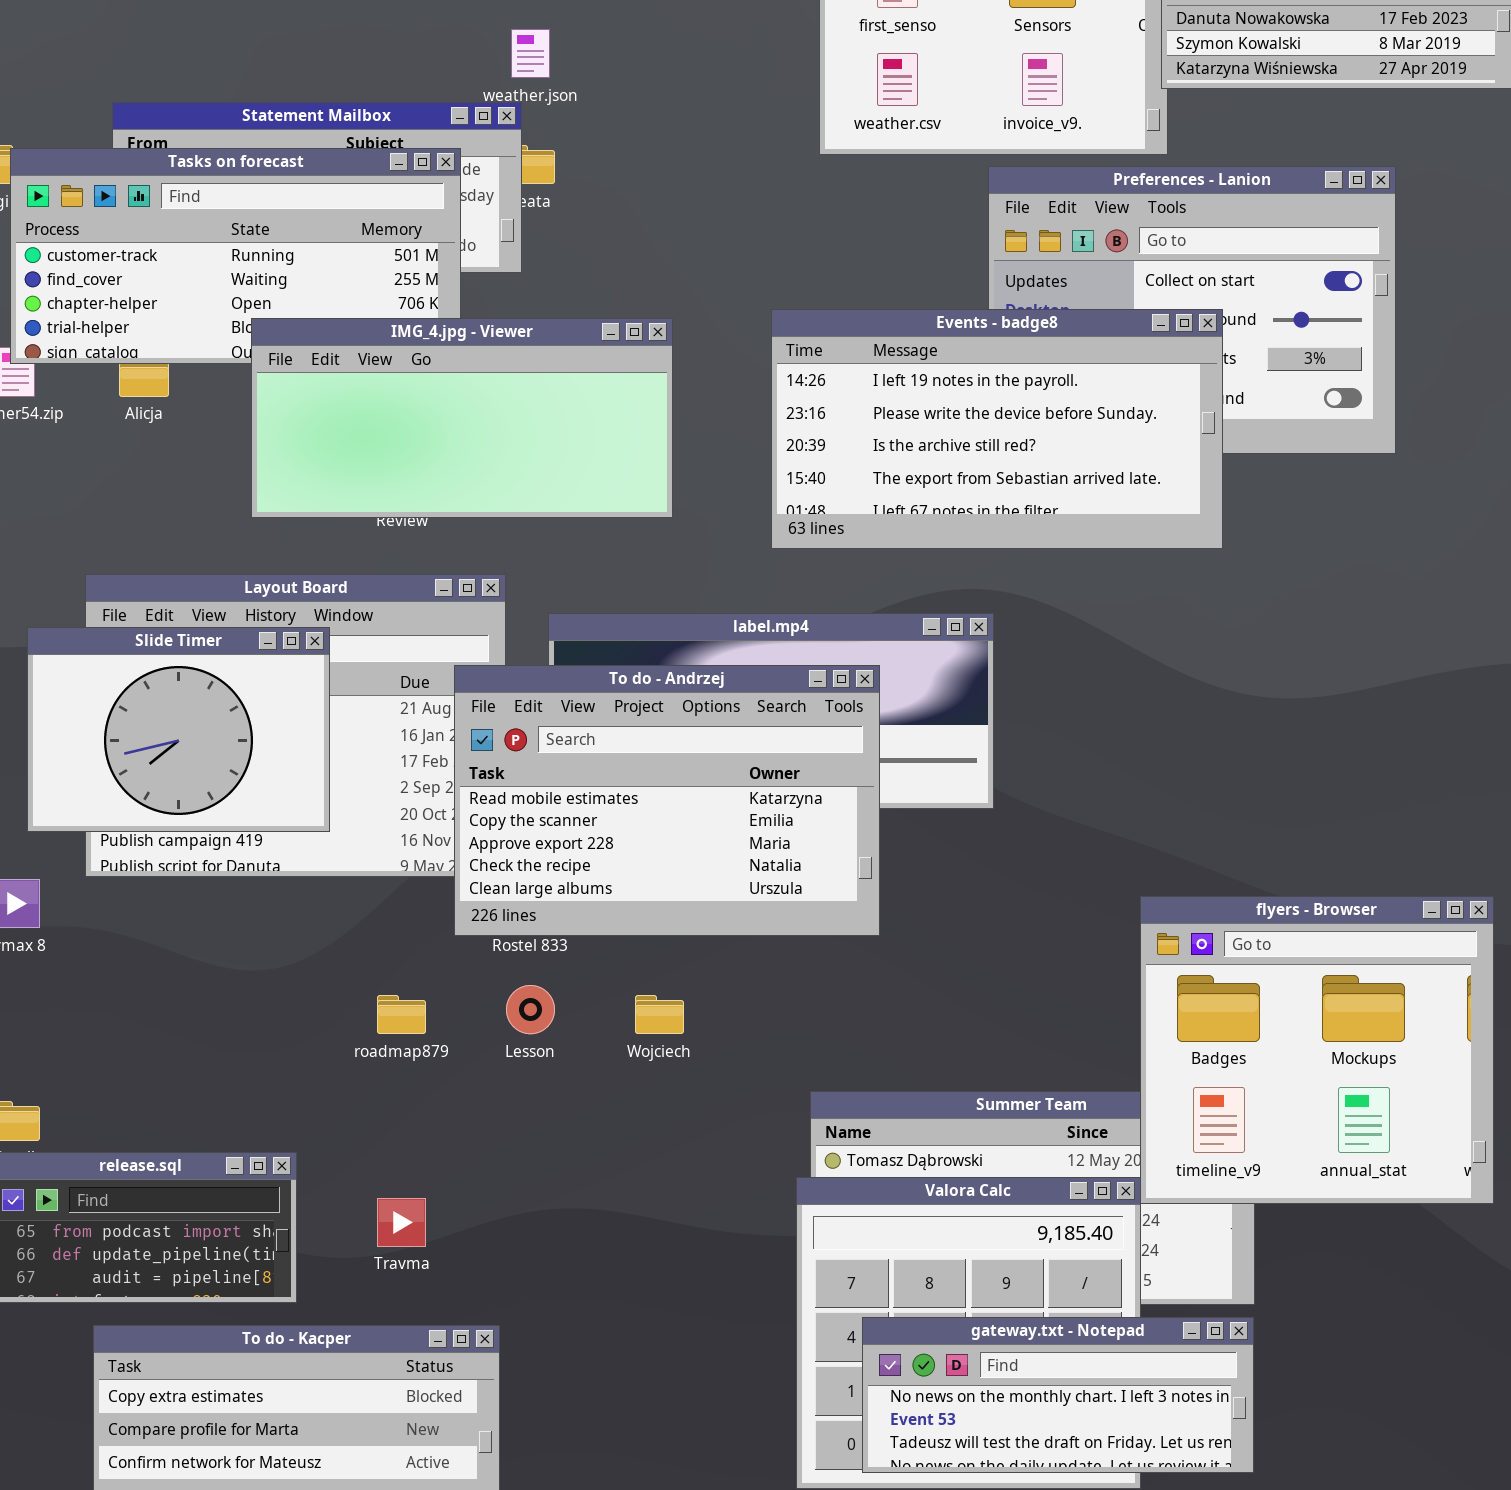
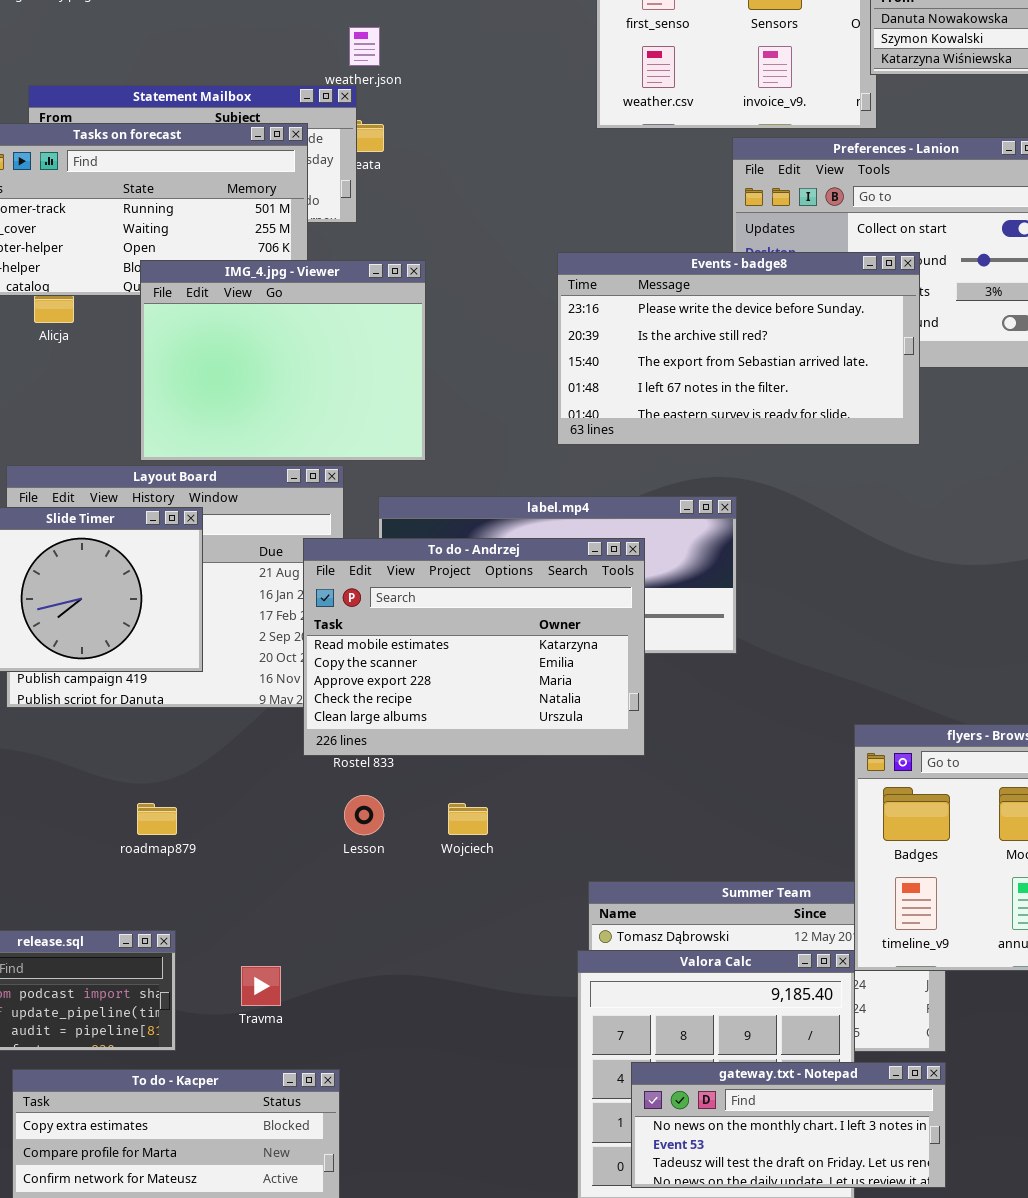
Events - badge8: [771,309,1223,549] -> [557,252,920,445], scrolled down 1 row
IMG_4.jpg - Viewer: [251,318,673,518] -> [140,260,426,461], resized
roadmap879: [377,995,426,1034] -> [137,803,177,835], moved

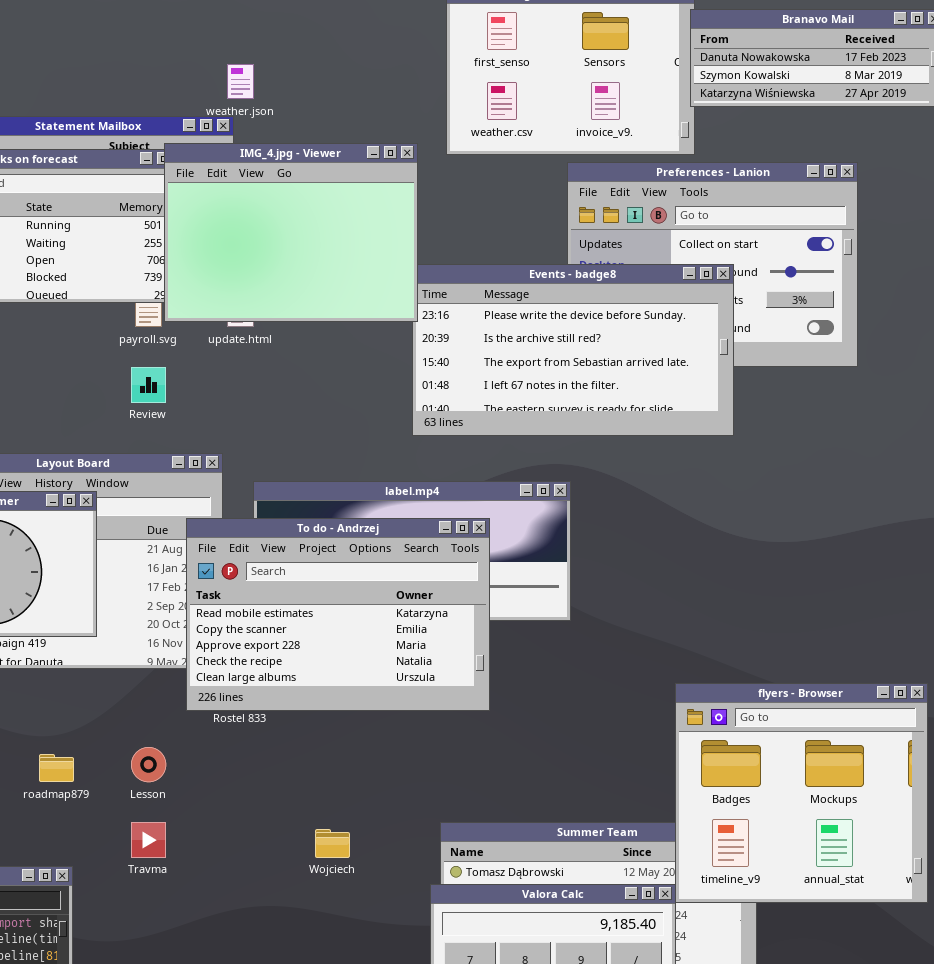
IMG_4.jpg - Viewer: [140,260,426,461] -> [164,143,418,322], moved
Lesson: [344,795,384,835] -> [131,747,166,782], moved
Wojciech: [448,803,488,835] -> [315,829,350,858], moved
Travma: [241,966,281,1006] -> [131,822,166,858], moved

